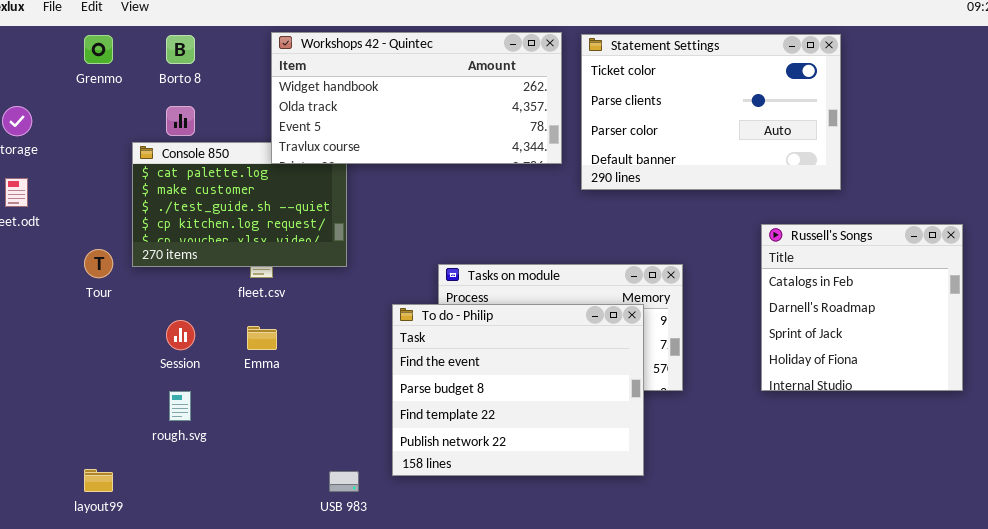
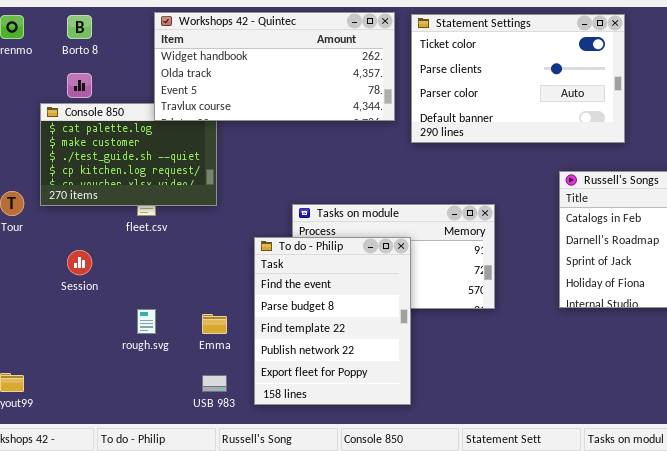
To do - Philip: [392,304,644,476] -> [254,237,411,405], resized
Emma: [247,326,277,350] -> [202,314,227,334], moved
rough.svg: [169,391,191,421] -> [137,309,156,334], moved

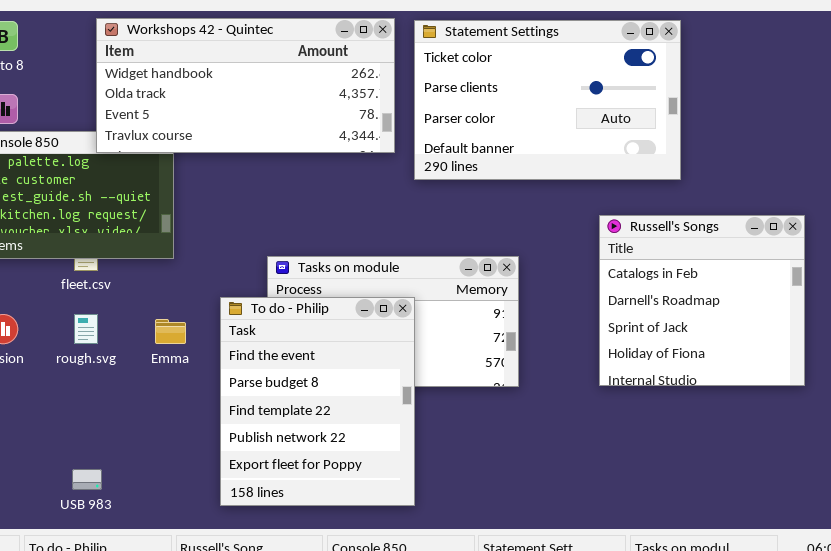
rough.svg: [137,309,156,334] -> [74,314,98,344], moved
Emma: [202,314,227,334] -> [155,319,186,344], moved
USB 983: [202,375,227,392] -> [72,469,102,490], moved

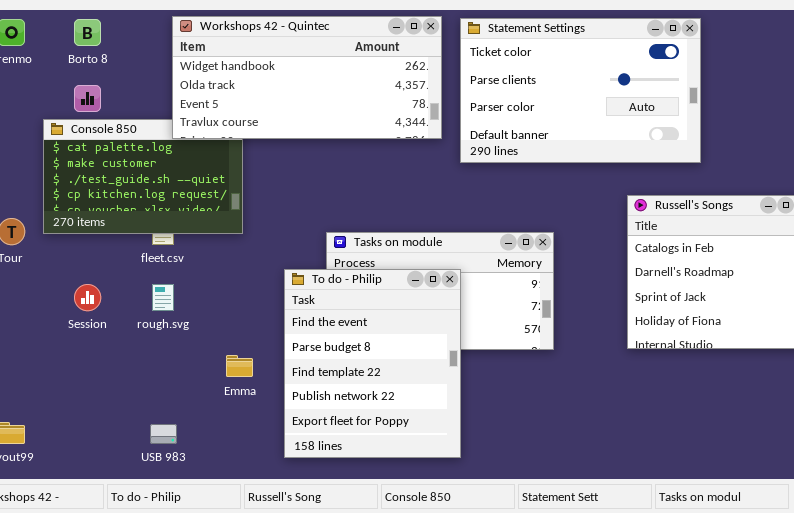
Emma: [155,319,186,344] -> [226,355,253,377], moved

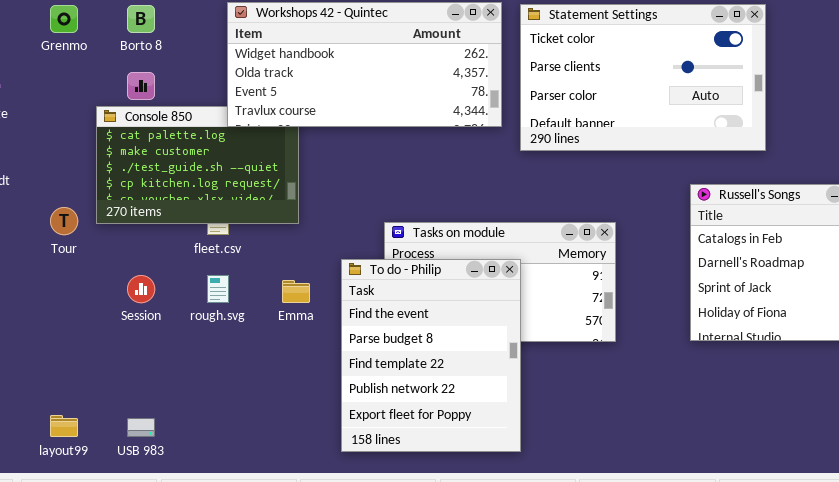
Emma: [226,355,253,377] -> [282,280,310,303], moved
USB 983: [150,424,177,444] -> [127,418,155,437], moved

